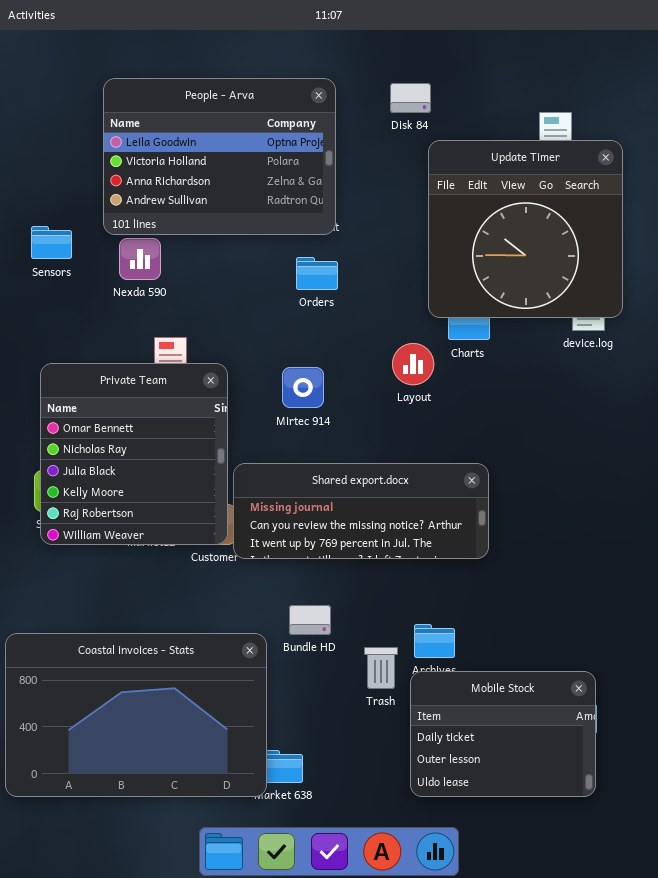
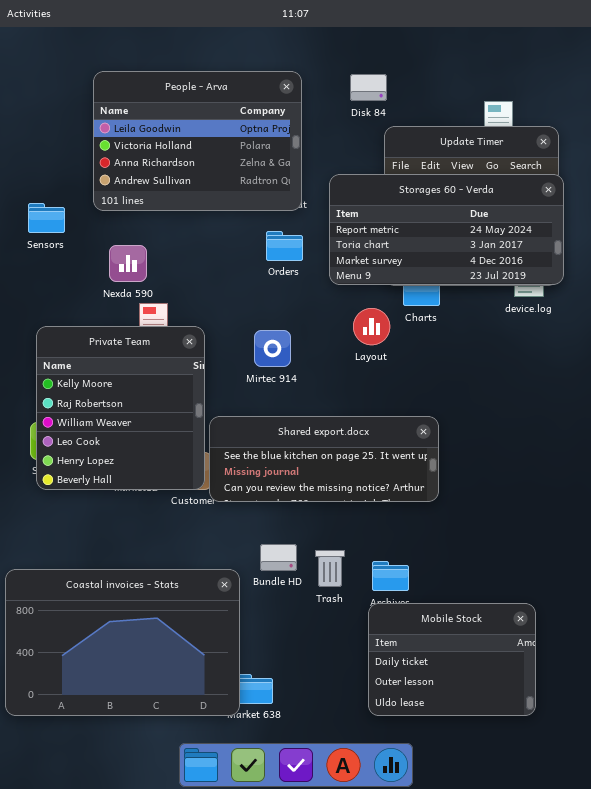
Storages 60 - Verda: none -> [329,174,564,285], opened
Nexda 590: [119,238,161,280] -> [109,245,147,282], moved
Private Team: [40,363,228,545] -> [36,326,205,490], scrolled down 3 rows
Shared export.docx: [233,463,489,559] -> [209,416,439,502], scrolled up 1 row
Trash: [364,647,398,689] -> [315,550,345,587], moved

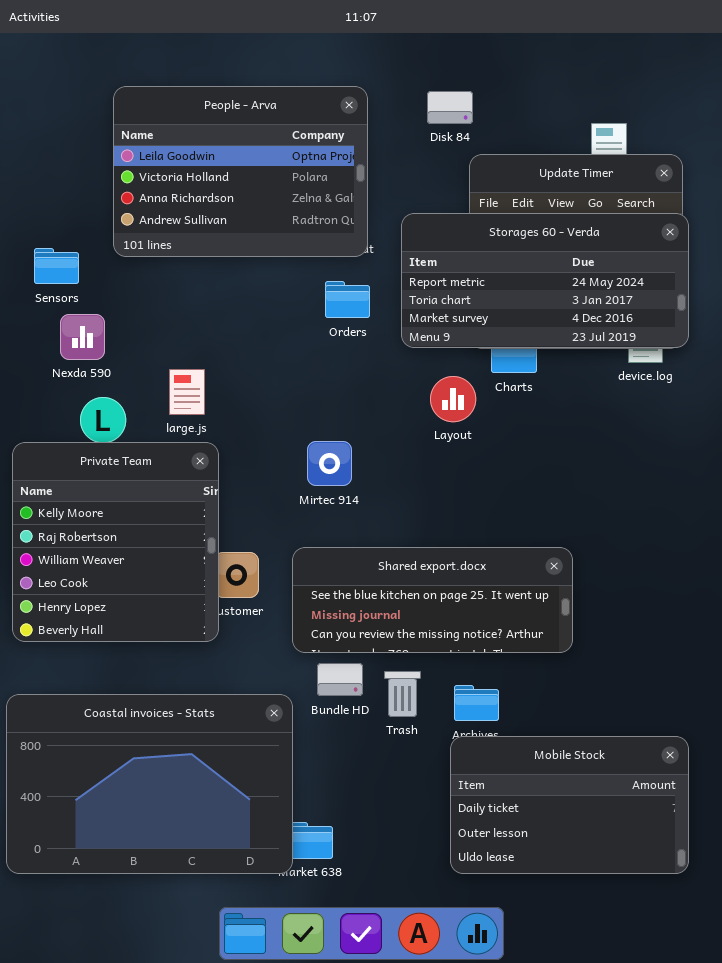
Nexda 590: [109,245,147,282] -> [60,314,105,360], moved
Private Team: [36,326,205,490] -> [12,442,219,642], moved
Mirtec 914: [254,330,291,367] -> [307,441,352,486], moved
Shared export.docx: [209,416,439,502] -> [292,547,573,653], moved
Mobile Stock: [368,603,536,716] -> [450,736,689,874], resized

